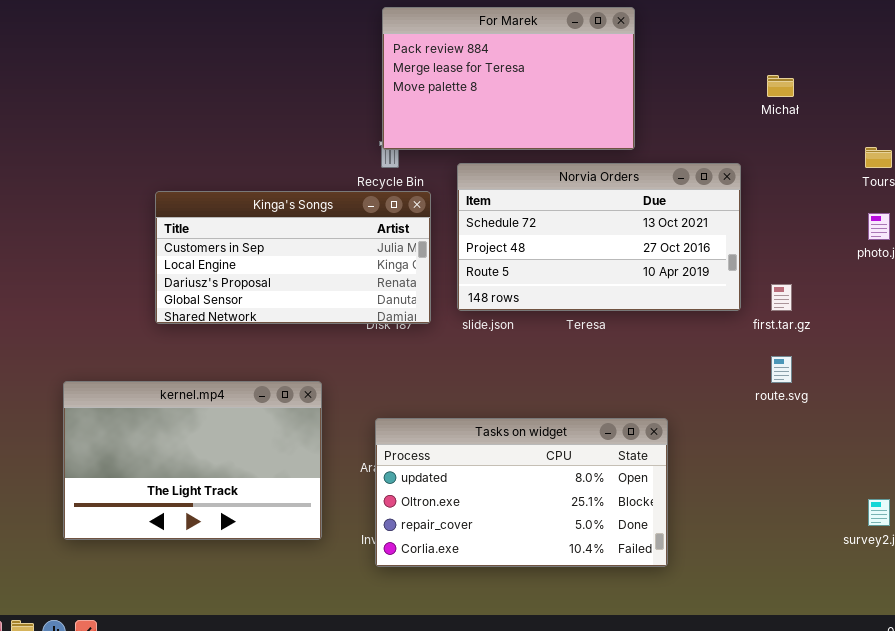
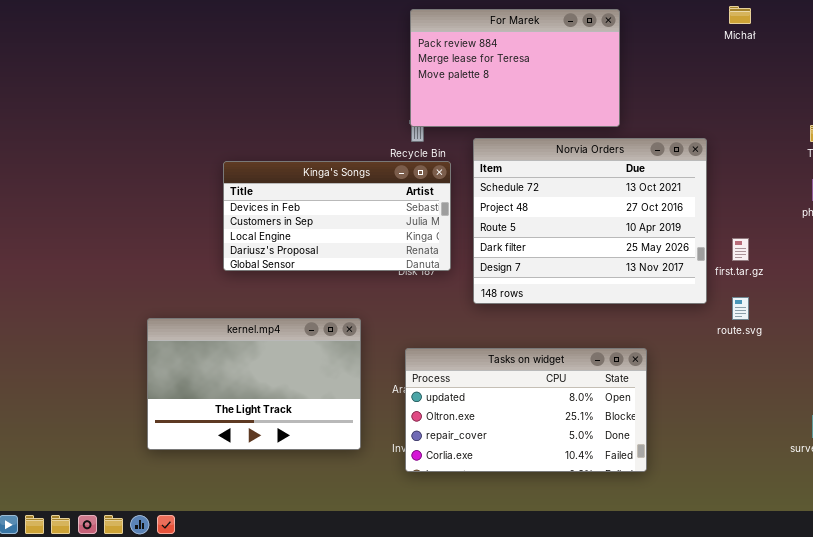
Michał: [767,75,794,97] -> [729,6,751,24], moved
Norvia Orders: [457,163,741,311] -> [473,138,707,304], resized
Kinga's Songs: [155,191,431,324] -> [223,161,451,271], scrolled up 1 row

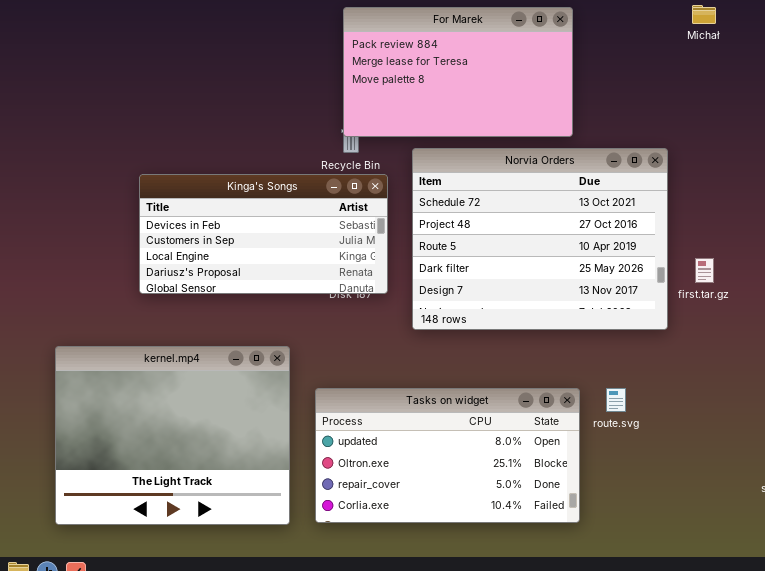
route.svg: [732,297,749,320] -> [606,388,626,412], moved
kernel.mp4: [147,318,361,450] -> [55,346,290,525], resized
Tasks on widget: [405,348,647,472] -> [315,388,580,523], moved

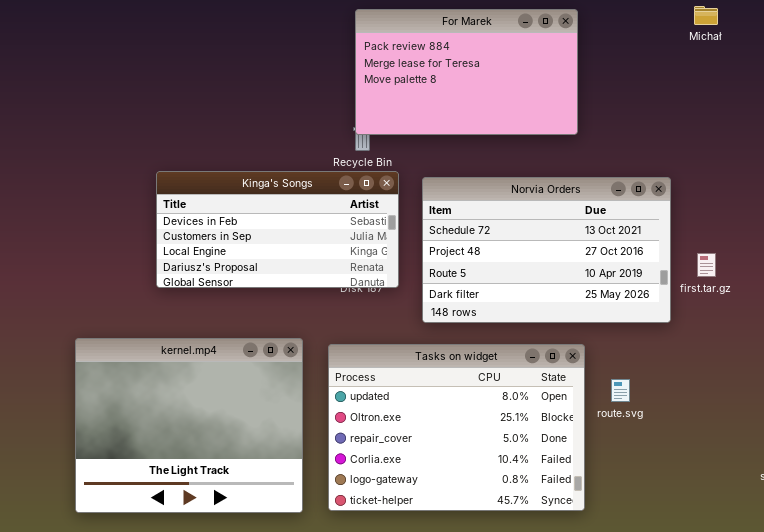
Norvia Orders: [412,148,668,330] -> [422,177,671,323], resized
Tasks on widget: [315,388,580,523] -> [328,344,585,511], resized

